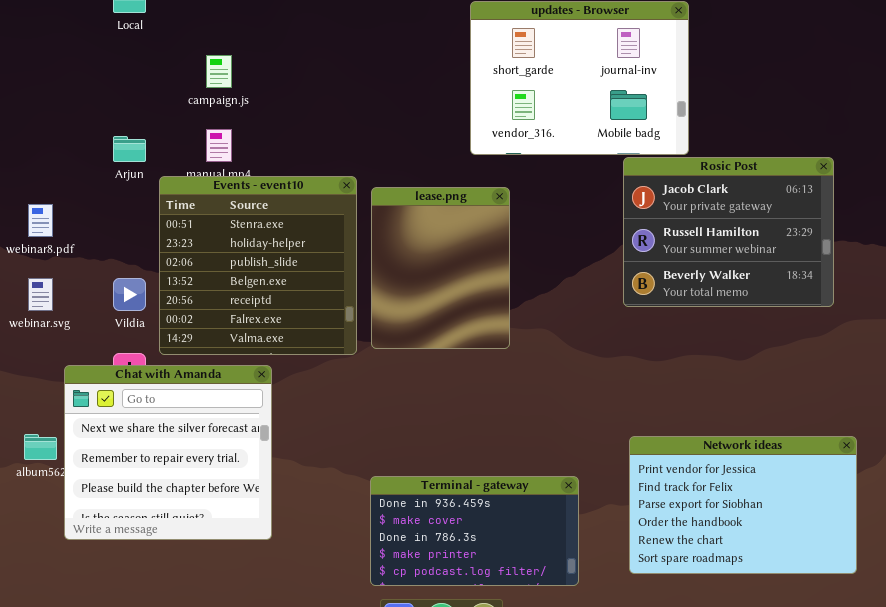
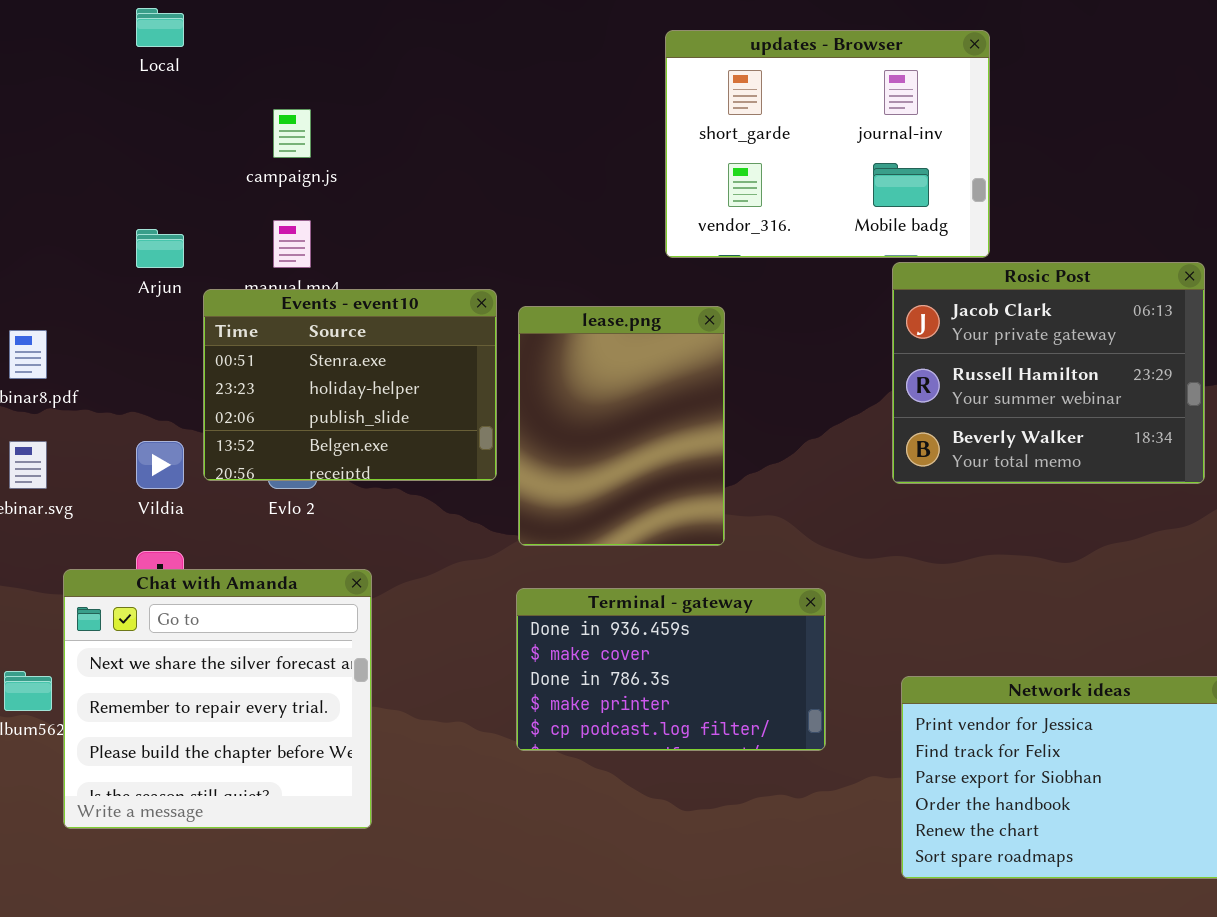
Events - event10: [159,176,357,355] -> [203,289,497,481], resized
Terminal - gateway: [370,476,579,586] -> [516,588,826,751], moved

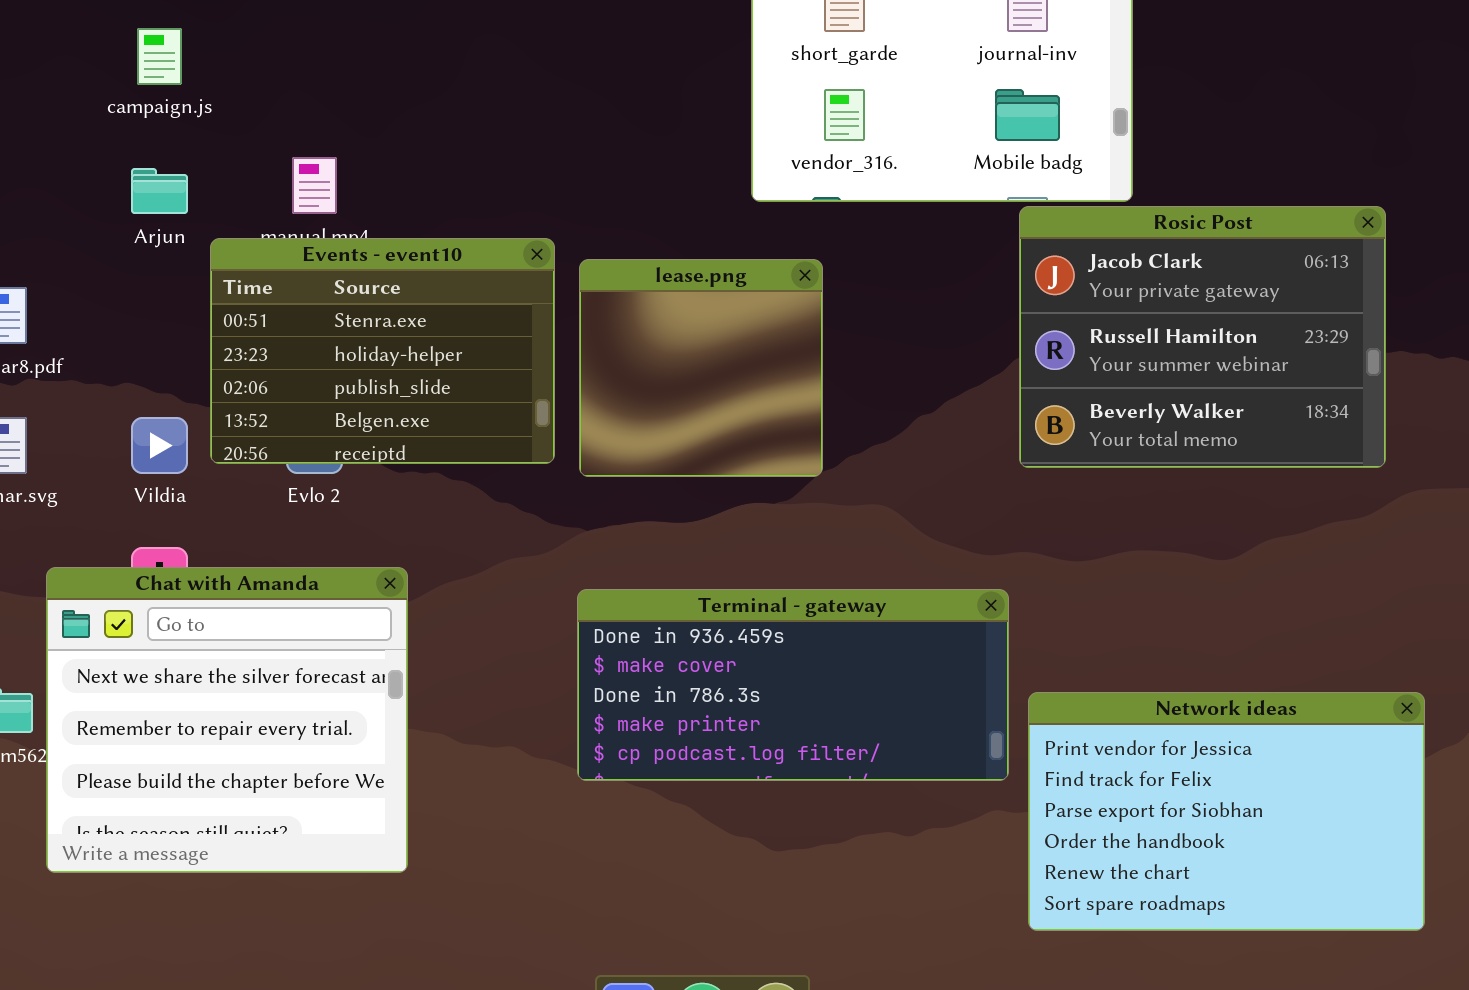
campaign.js: [273,109,311,158] -> [137,28,182,85], moved
lease.png: [518,306,725,546] -> [579,259,823,477], resized
Terminal - gateway: [516,588,826,751] -> [577,589,1009,781], resized

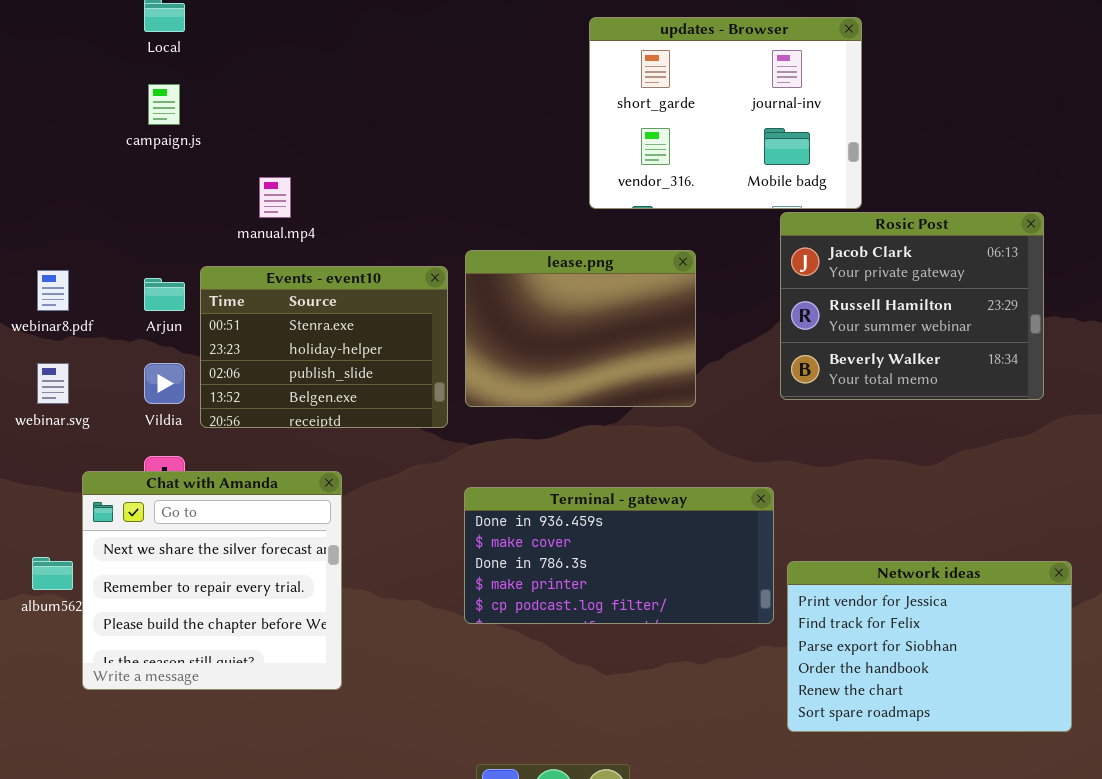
Arjun: [131,168,188,214] -> [144,278,185,311], moved
Events - event10: [210,238,555,464] -> [200,266,448,428], moved
lease.png: [579,259,823,477] -> [465,250,696,407], resized

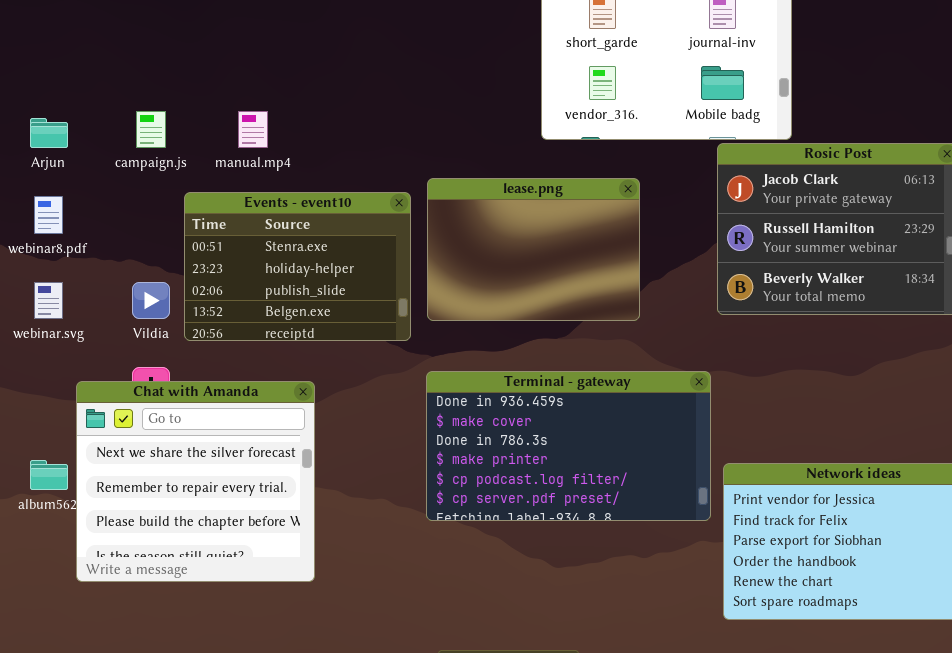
campaign.js: [148,84,180,125] -> [136,111,166,148], moved
Arjun: [144,278,185,311] -> [30,118,68,148], moved
Terminal - gateway: [464,487,774,624] -> [426,371,711,521], resized

